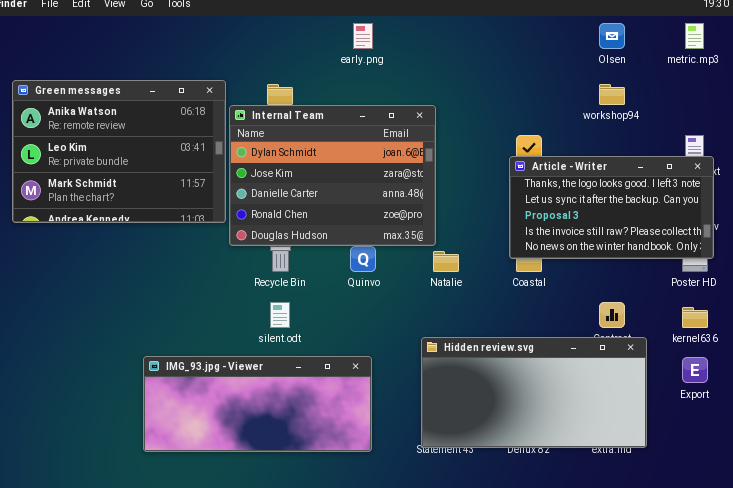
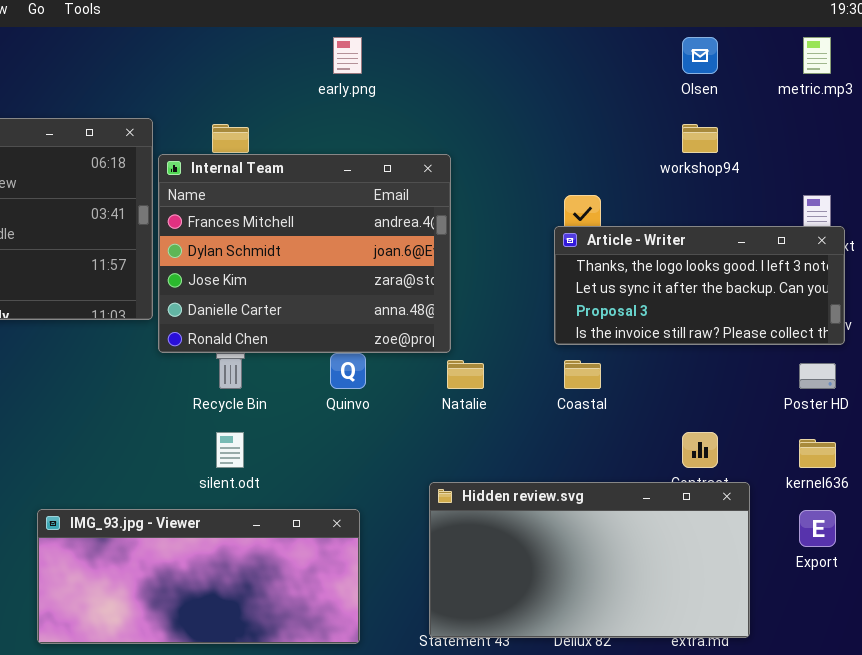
Internal Team: [229,105,436,246] -> [158,154,451,353], scrolled up 1 row
Article - Writer: [509,156,714,259] -> [554,226,845,345], resized

